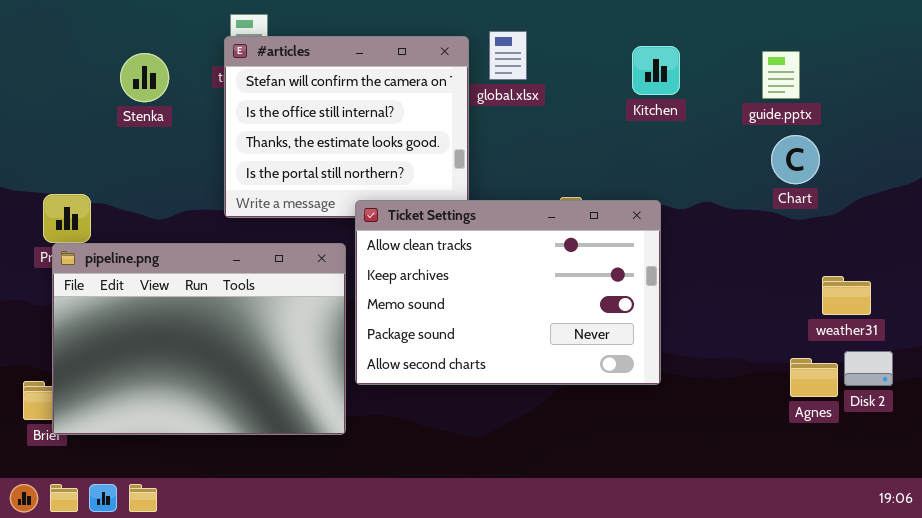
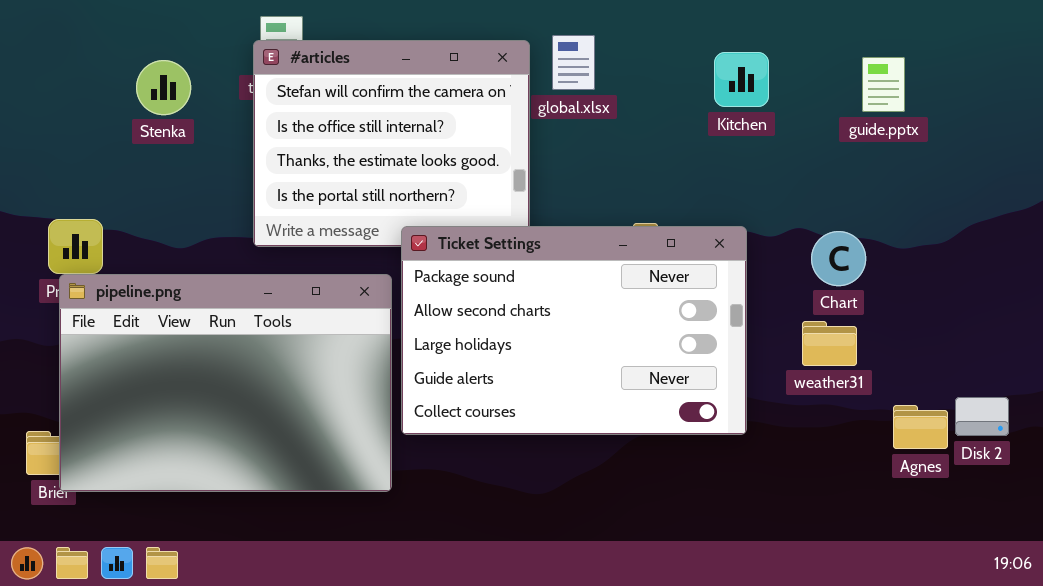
Chart: [771,135,820,184] -> [811,231,866,286], moved
Ticket Settings: [355,200,661,385] -> [401,226,747,435], scrolled down 3 rows
weather31: [822,276,871,315] -> [802,321,857,366], moved

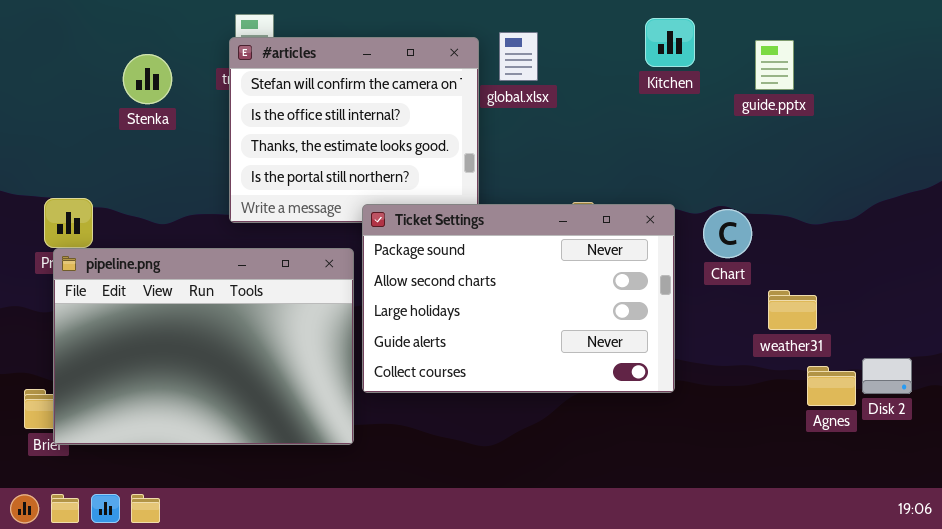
Kitchen: [714,52,769,107] -> [645,18,695,67], moved
guide.pptx: [862,57,905,112] -> [755,40,794,90], moved
Chart: [811,231,866,286] -> [703,209,752,258], moved
weather31: [802,321,857,366] -> [768,290,817,330], moved

